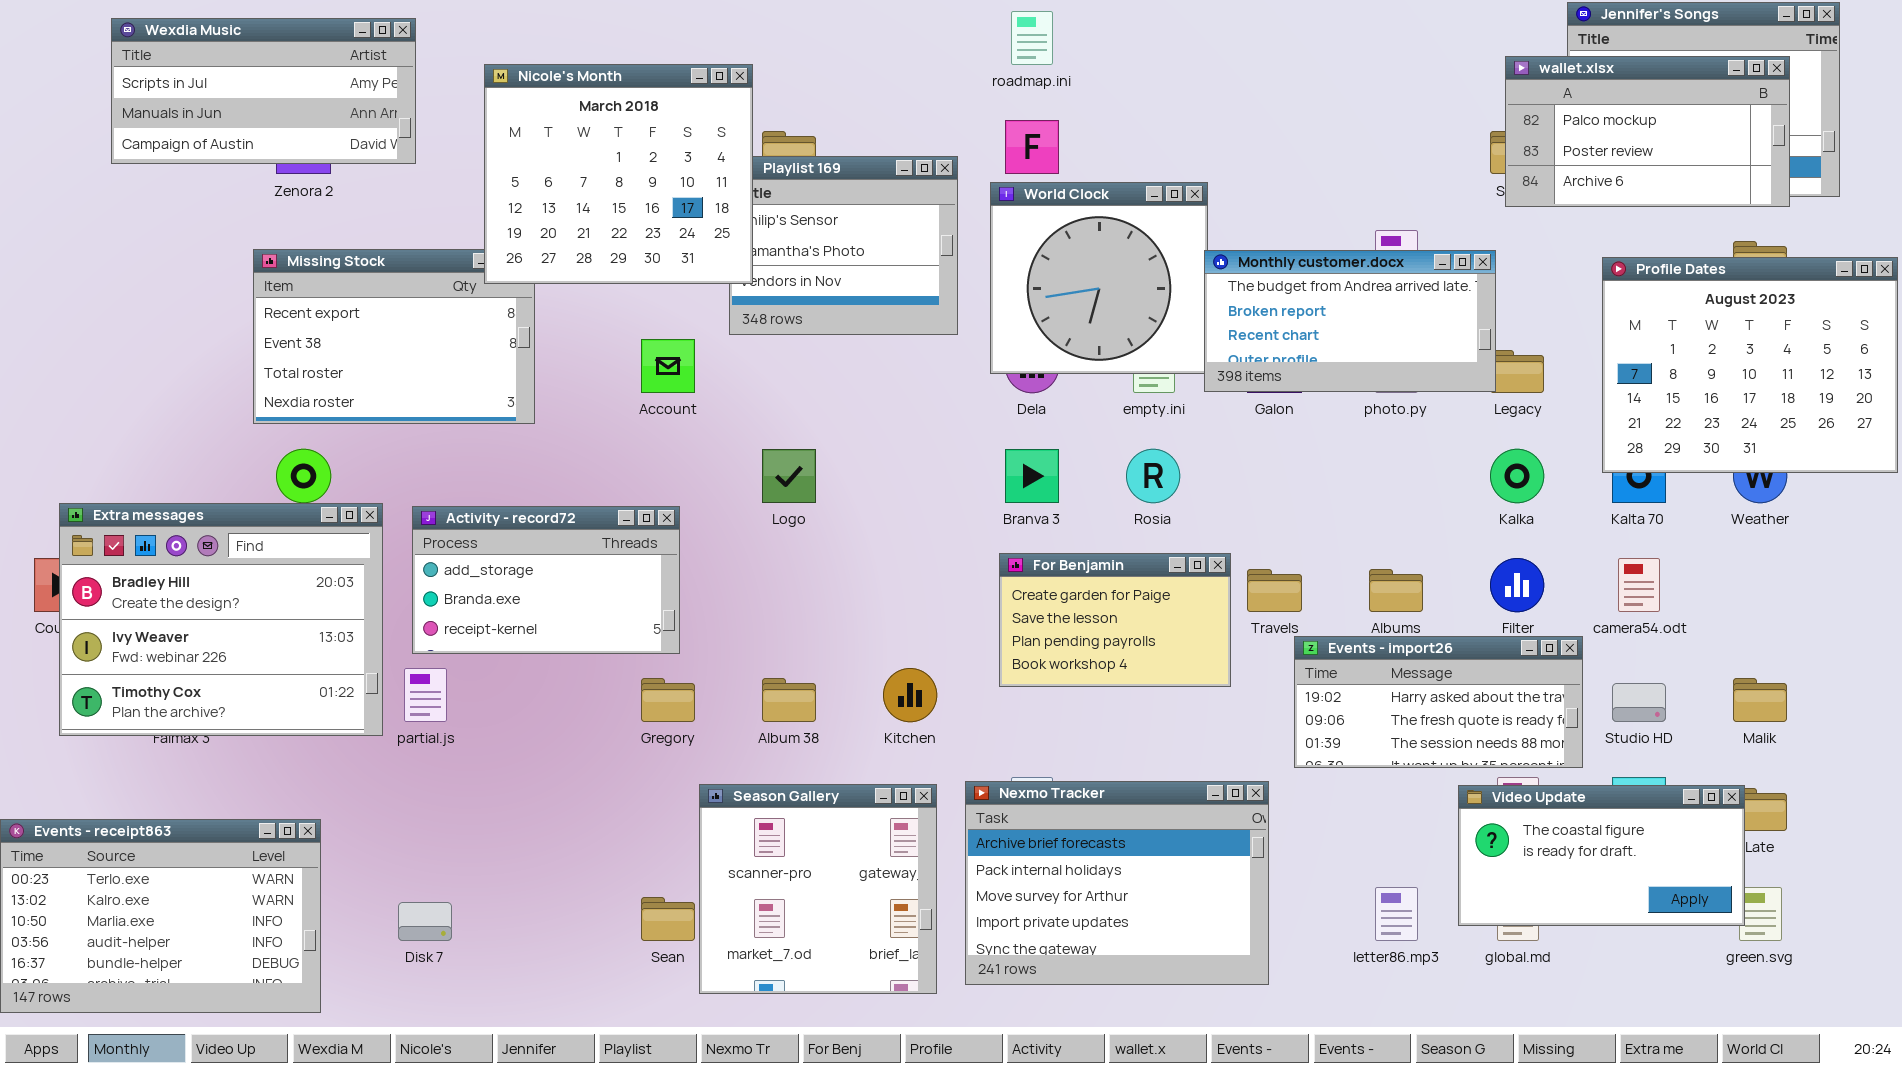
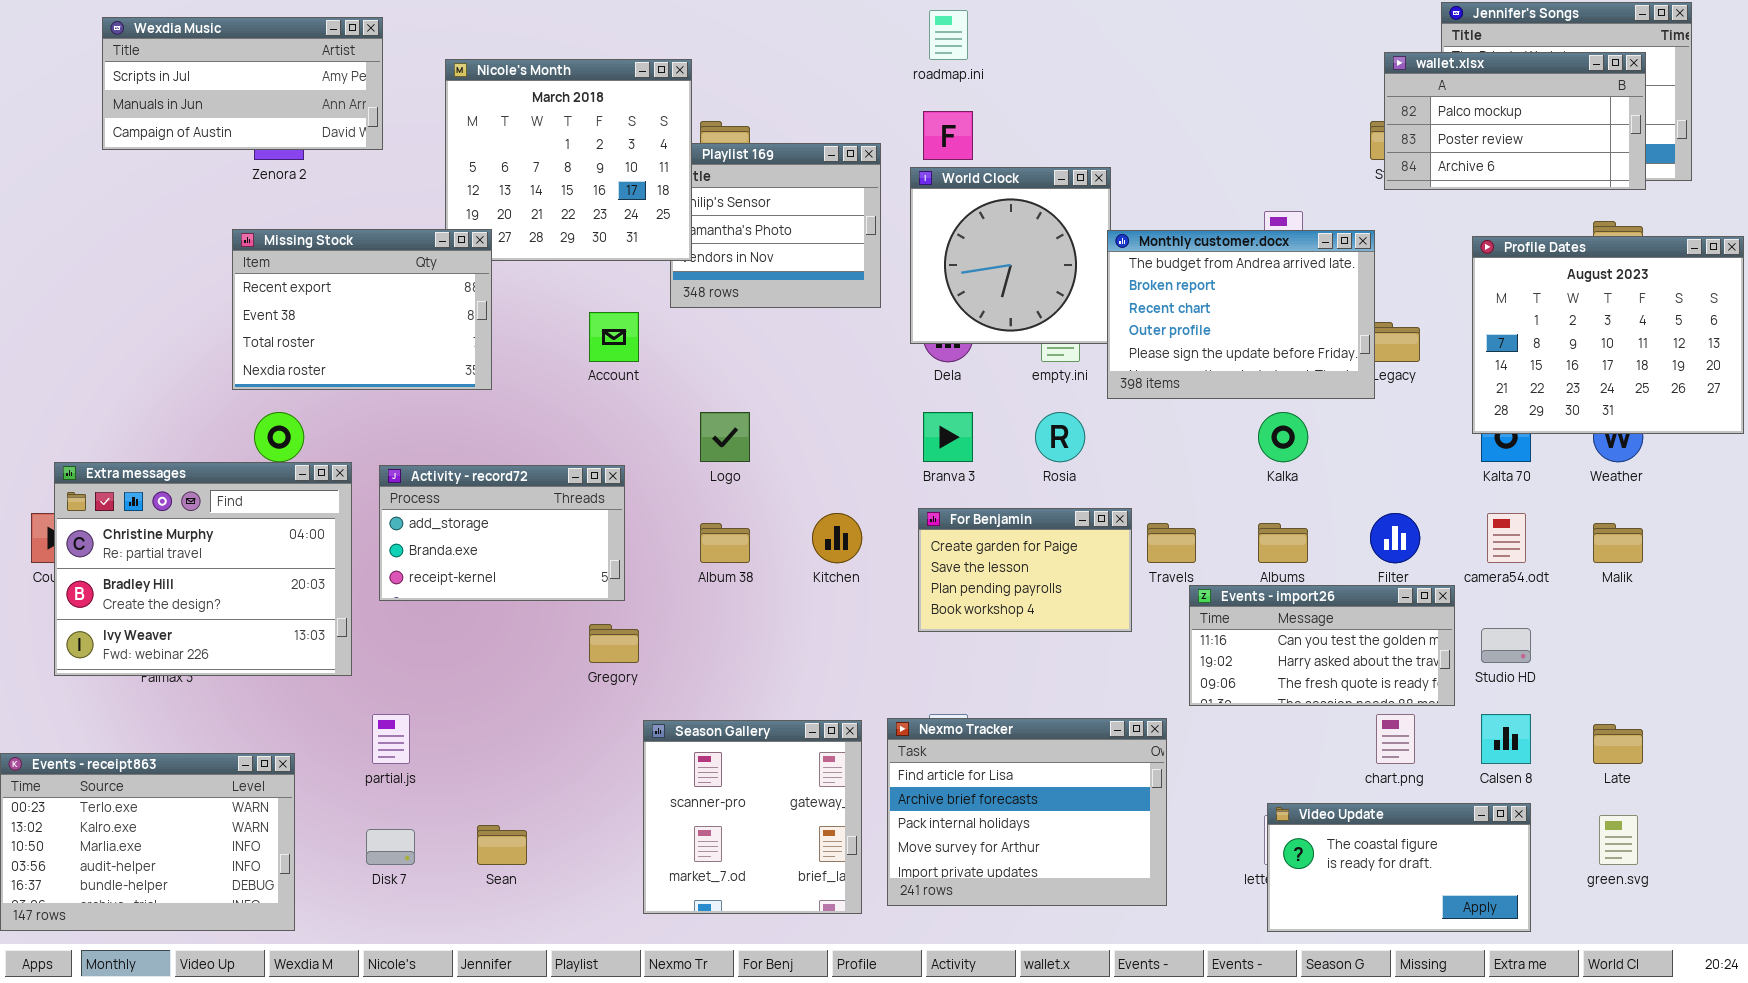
Missing Stock: [253,249,535,424] -> [232,229,492,390], raised
Monthly customer.docx: [1204,250,1496,392] -> [1107,230,1375,399], resized
Kalka: [1490,449,1544,503] -> [1258,412,1308,462], moved
Extra messages: [59,503,383,736] -> [54,462,352,676], scrolled up 1 row
Events - import26: [1294,636,1583,768] -> [1189,585,1455,706], scrolled up 1 row
partial.js: [404,668,447,722] -> [372,714,410,764], moved
Kitchen: [883,668,937,722] -> [812,513,862,563], moved
Album 38: [762,678,816,722] -> [700,523,750,563], moved
Malik: [1733,678,1787,722] -> [1593,523,1643,563], moved
Nexmo Tracker: [965,781,1269,985] -> [887,718,1167,906], scrolled up 1 row
Video Update: [1458,785,1745,926] -> [1267,803,1531,932], moved
Sean: [641,897,695,941] -> [477,825,527,865], moved

